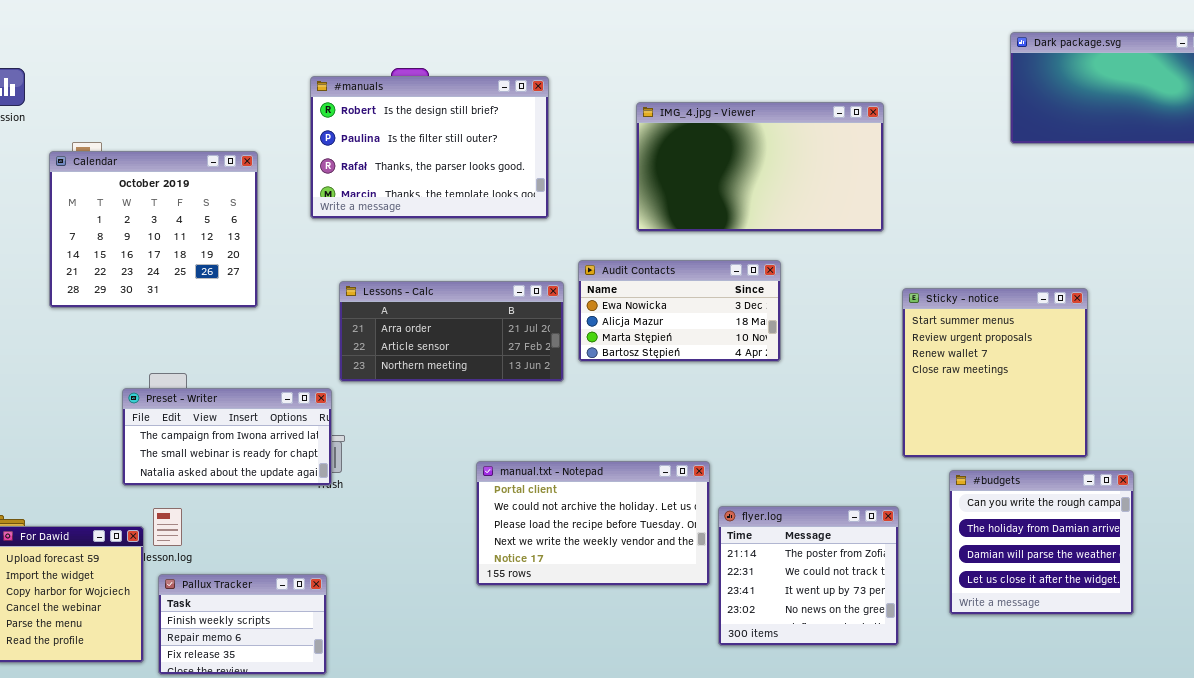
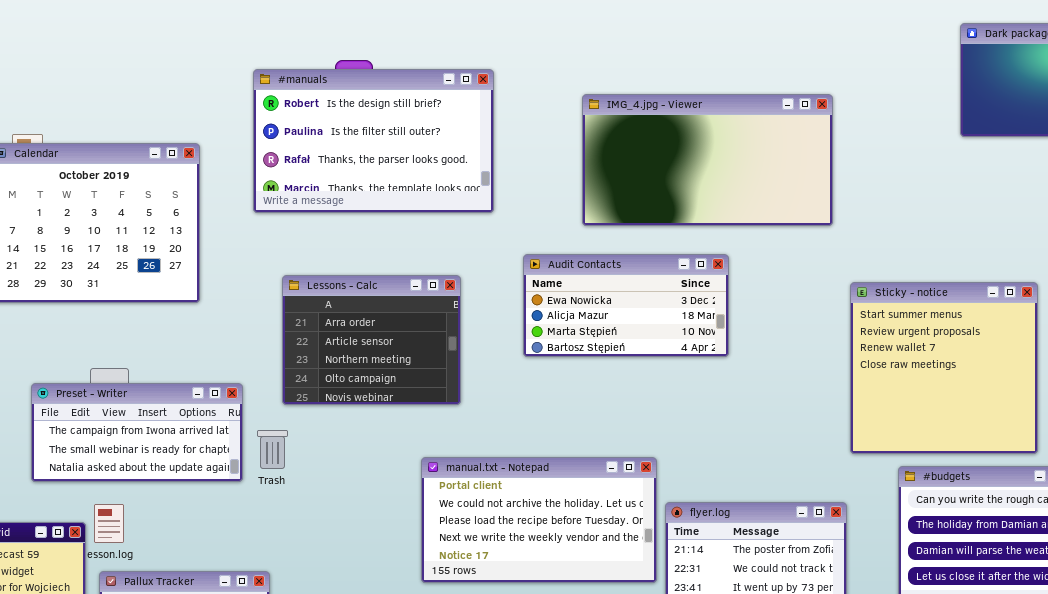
Lessons - Calc: [339,281,564,382] -> [282,275,461,405], resized
Preset - Writer: [122,388,332,486] -> [31,383,243,482], moved

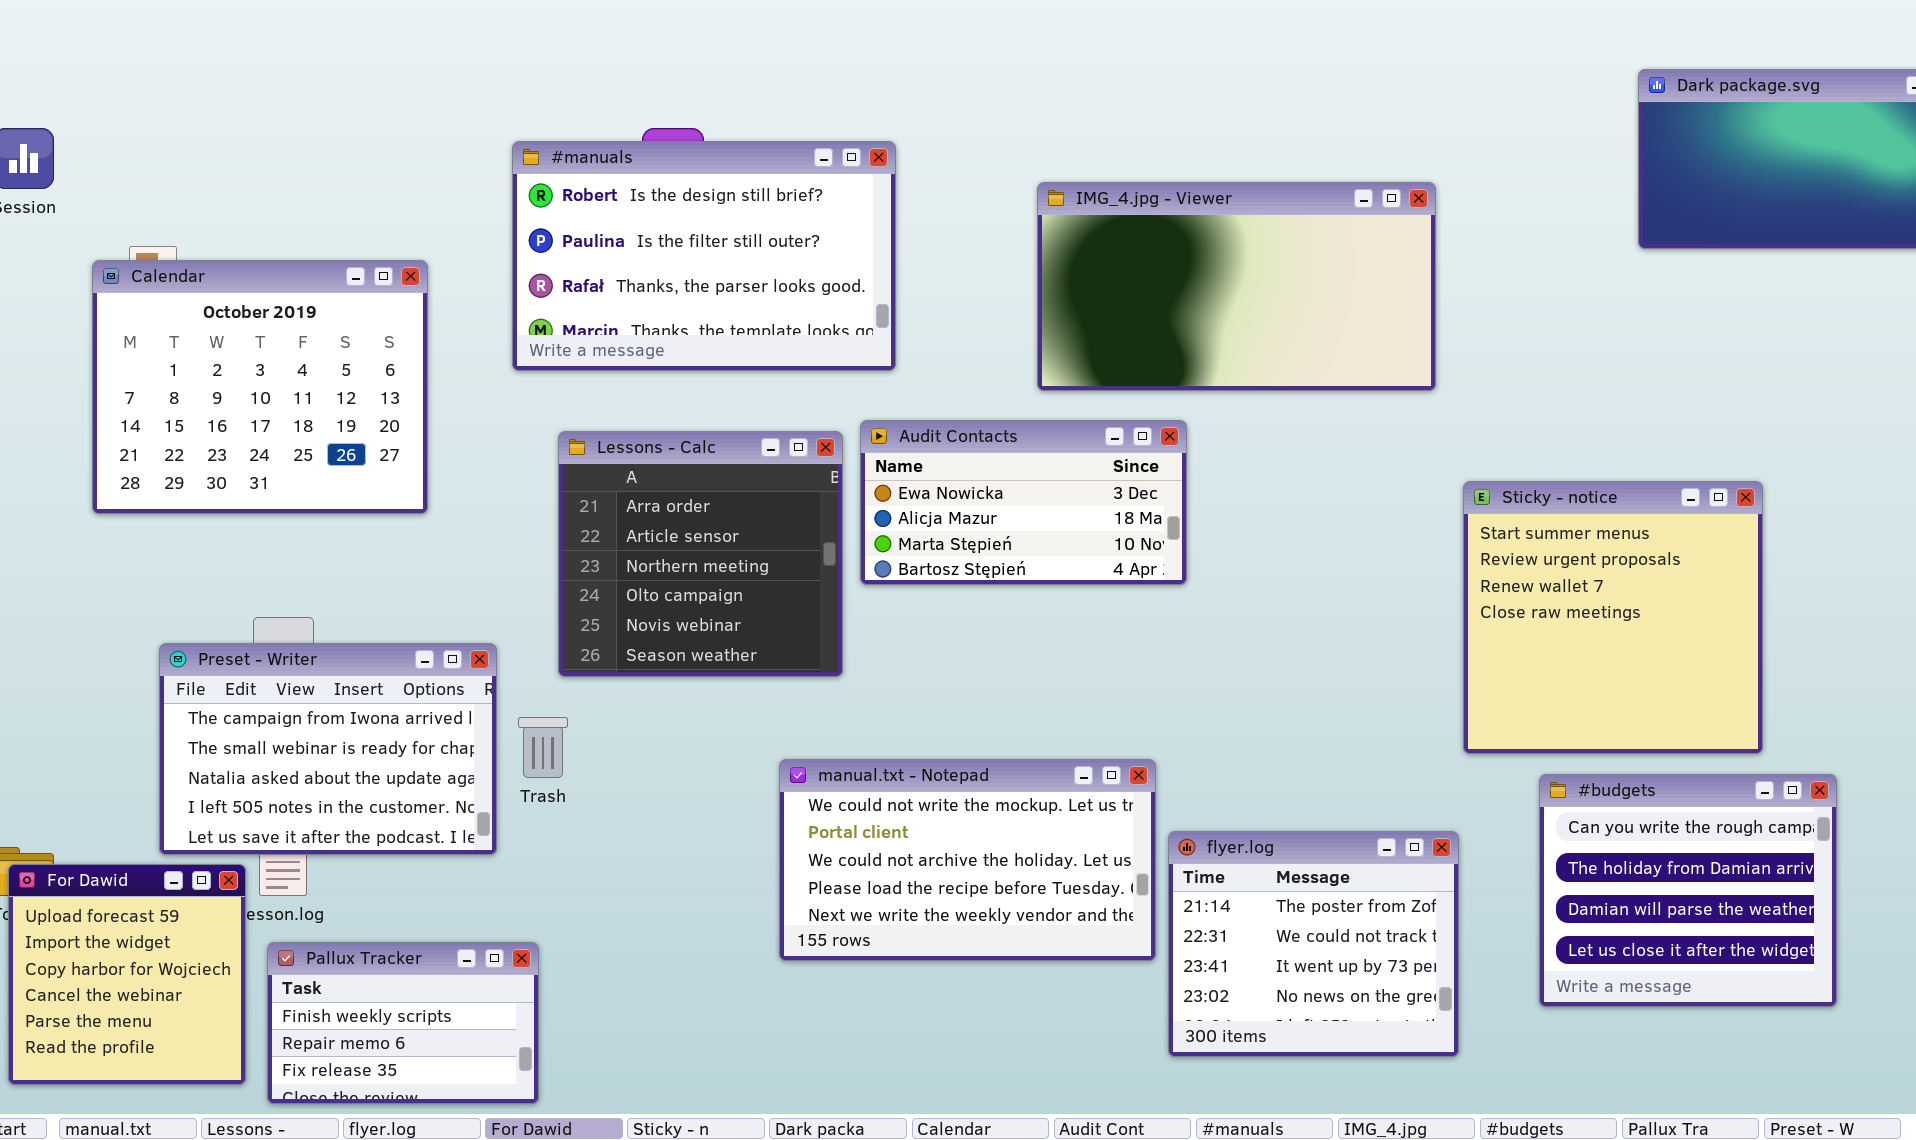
Audit Contacts: [523,254,729,357] -> [860,420,1187,585], moved
Lessons - Calc: [282,275,461,405] -> [558,431,843,677], resized
Preset - Writer: [31,383,243,482] -> [159,643,497,855], resized
manual.txt - Notepad: [421,457,657,583] -> [779,759,1156,961], scrolled up 1 row

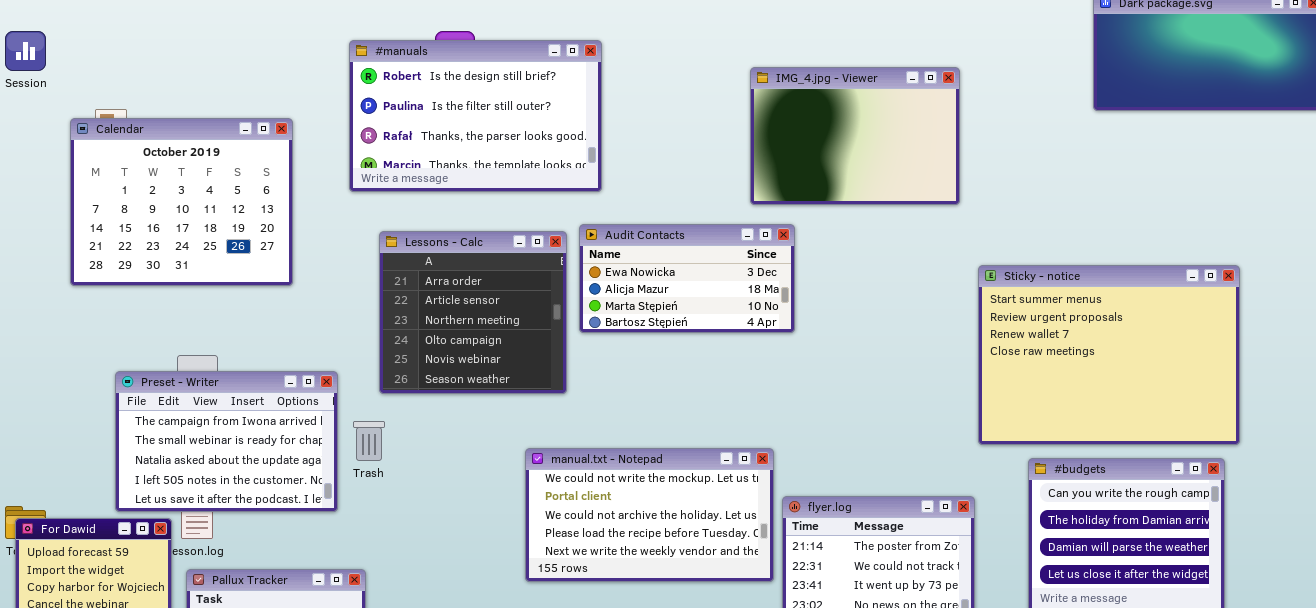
IMG_4.jpg - Viewer: [1037,182,1436,391] -> [750,67,960,205], resized
Sticky - notice: [1463,481,1763,754] -> [978,265,1240,445], resized

